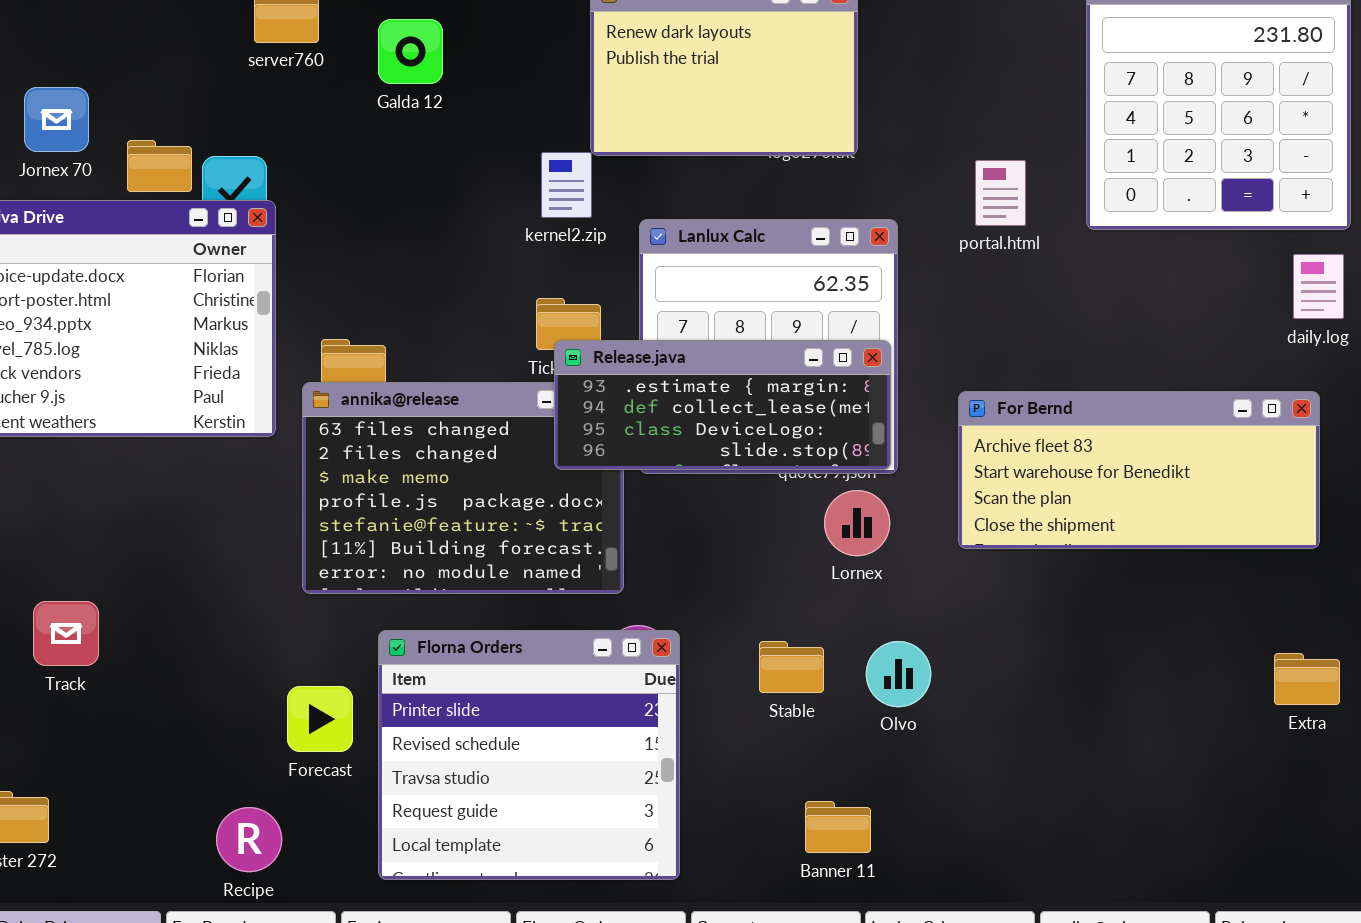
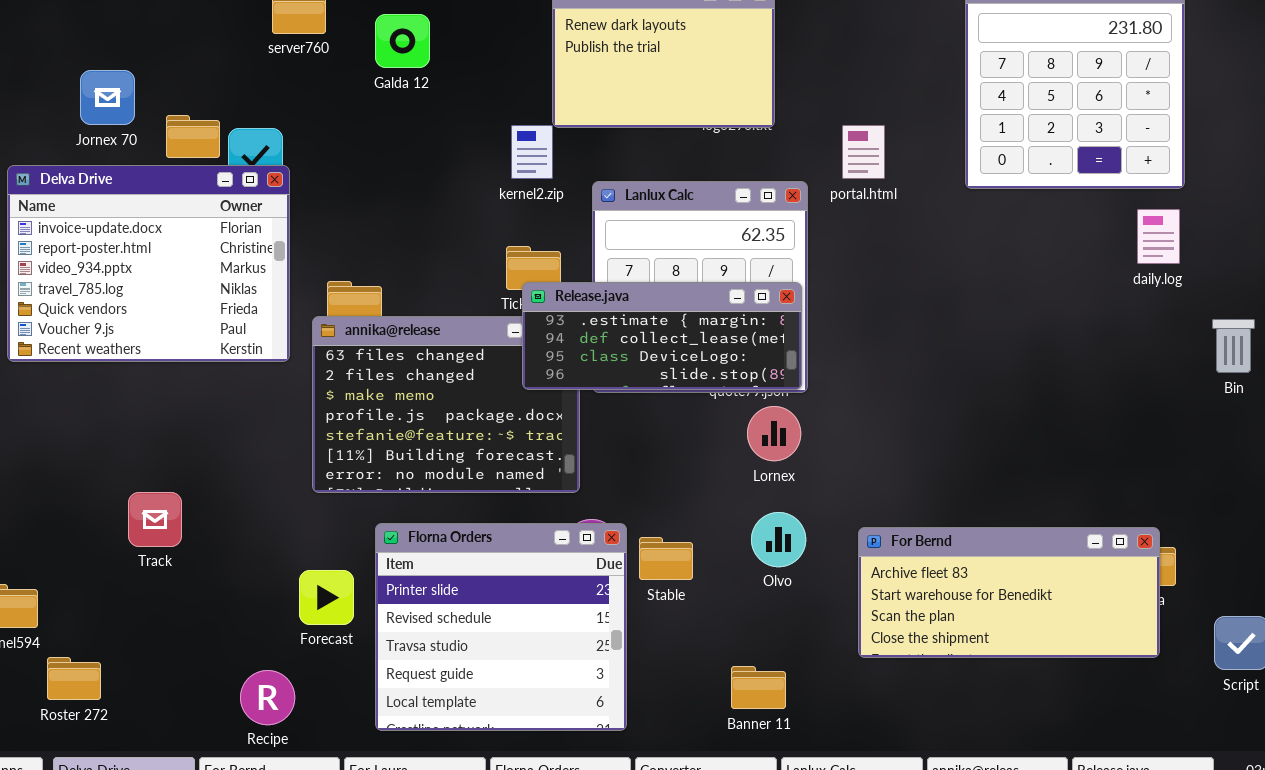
portal.html: [975,160,1026,226] -> [842,125,885,179], moved
For Bernd: [958,391,1320,549] -> [858,527,1160,658], moved
Track: [33,601,99,666] -> [128,492,182,547], moved
Stable: [759,641,824,693] -> [639,537,693,580], moved
Olvo: [866,641,931,707] -> [751,512,806,567], moved

